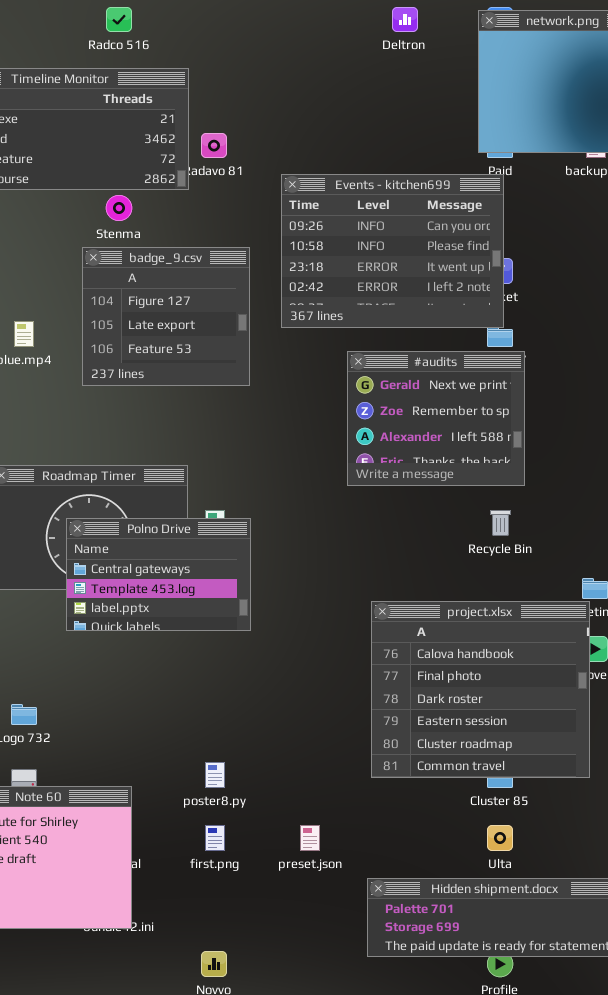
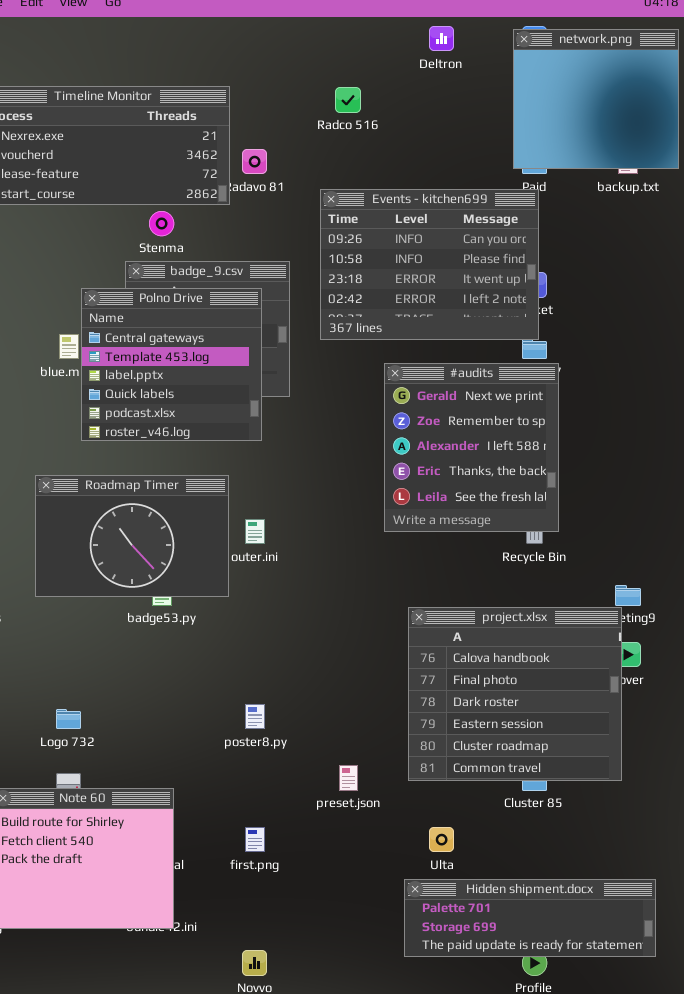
Radco 516: [106,7,132,32] -> [335,87,361,113], moved
#audits: [347,351,525,486] -> [384,363,559,532], resized
Polno Drive: [66,518,251,631] -> [81,288,262,441], moved, resized
poster8.py: [205,762,225,788] -> [245,704,265,729], moved
preset.json: [300,825,320,851] -> [339,765,358,791], moved
Ulta: [487,825,513,851] -> [429,827,454,852], moved

